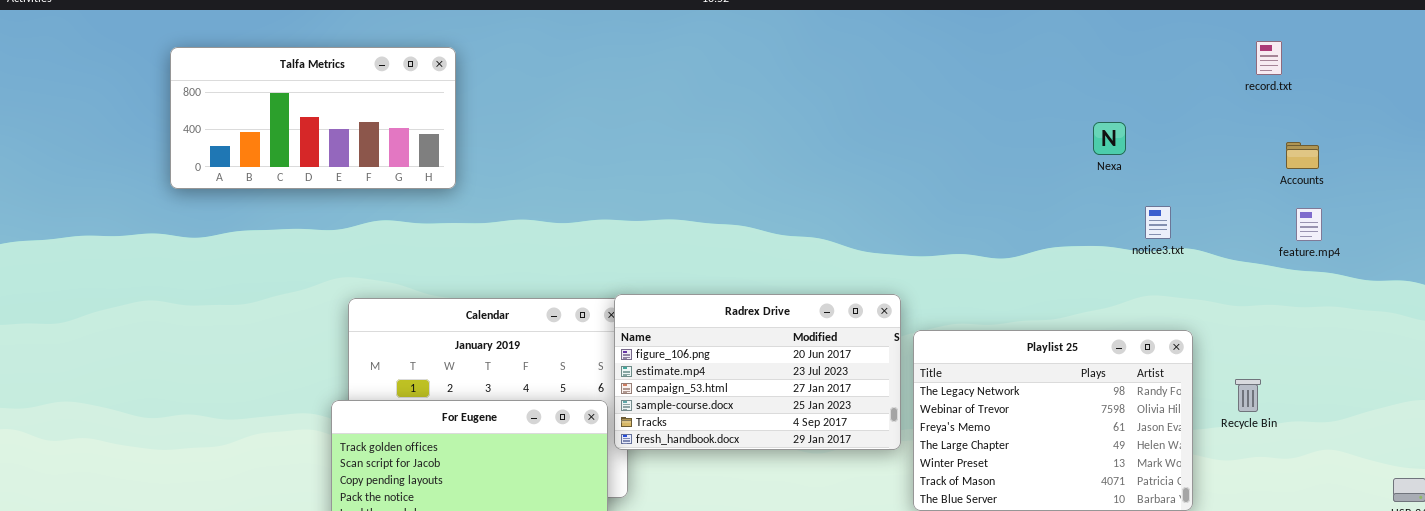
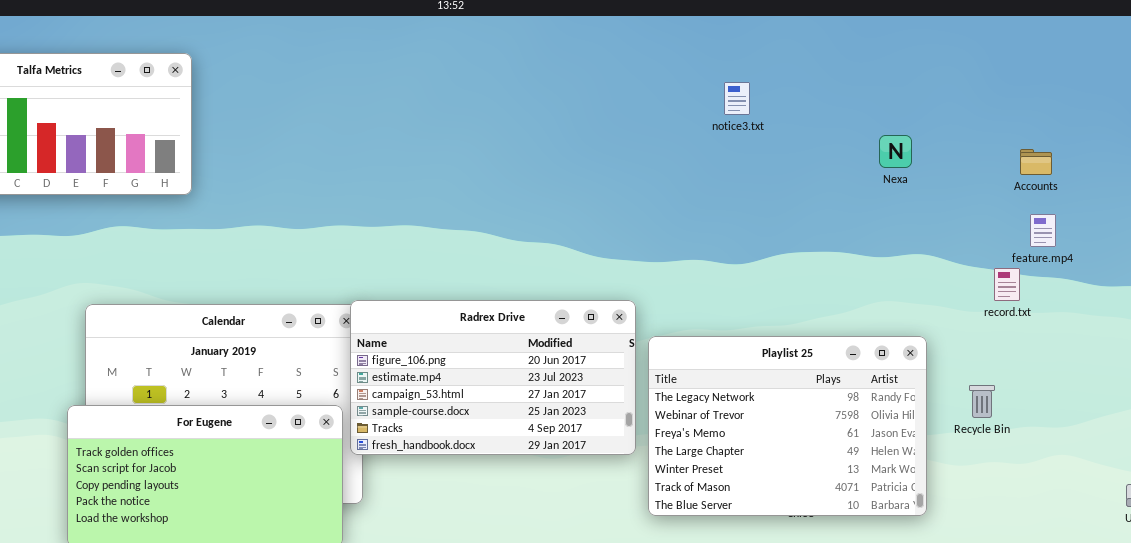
record.txt: [1256,41,1282,75] -> [994,268,1020,301], moved
Nexa: [1093,122,1126,155] -> [879,135,912,168], moved
notice3.txt: [1145,206,1171,239] -> [724,82,750,115], moved

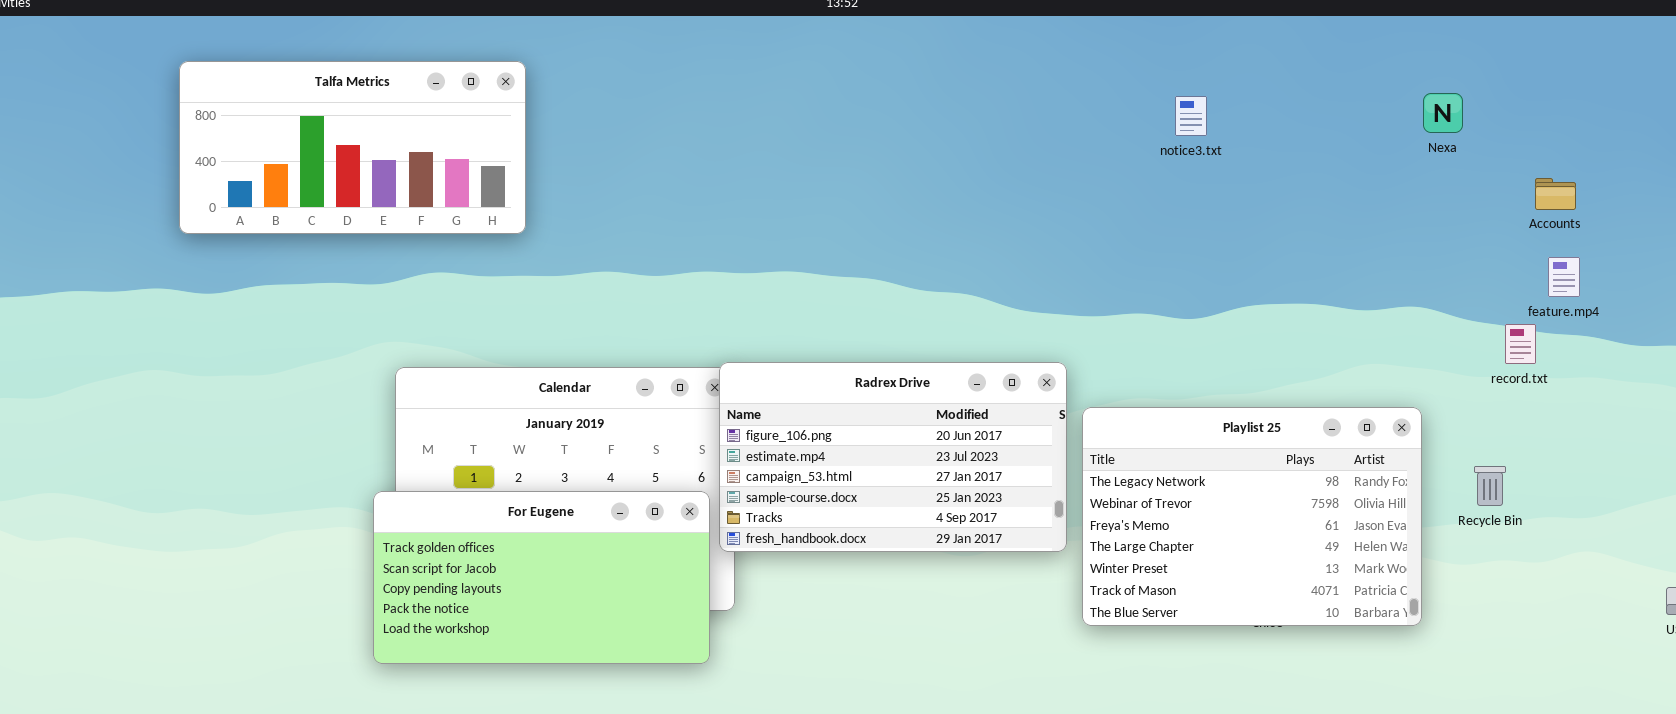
Nexa: [879,135,912,168] -> [1423,93,1463,133], moved

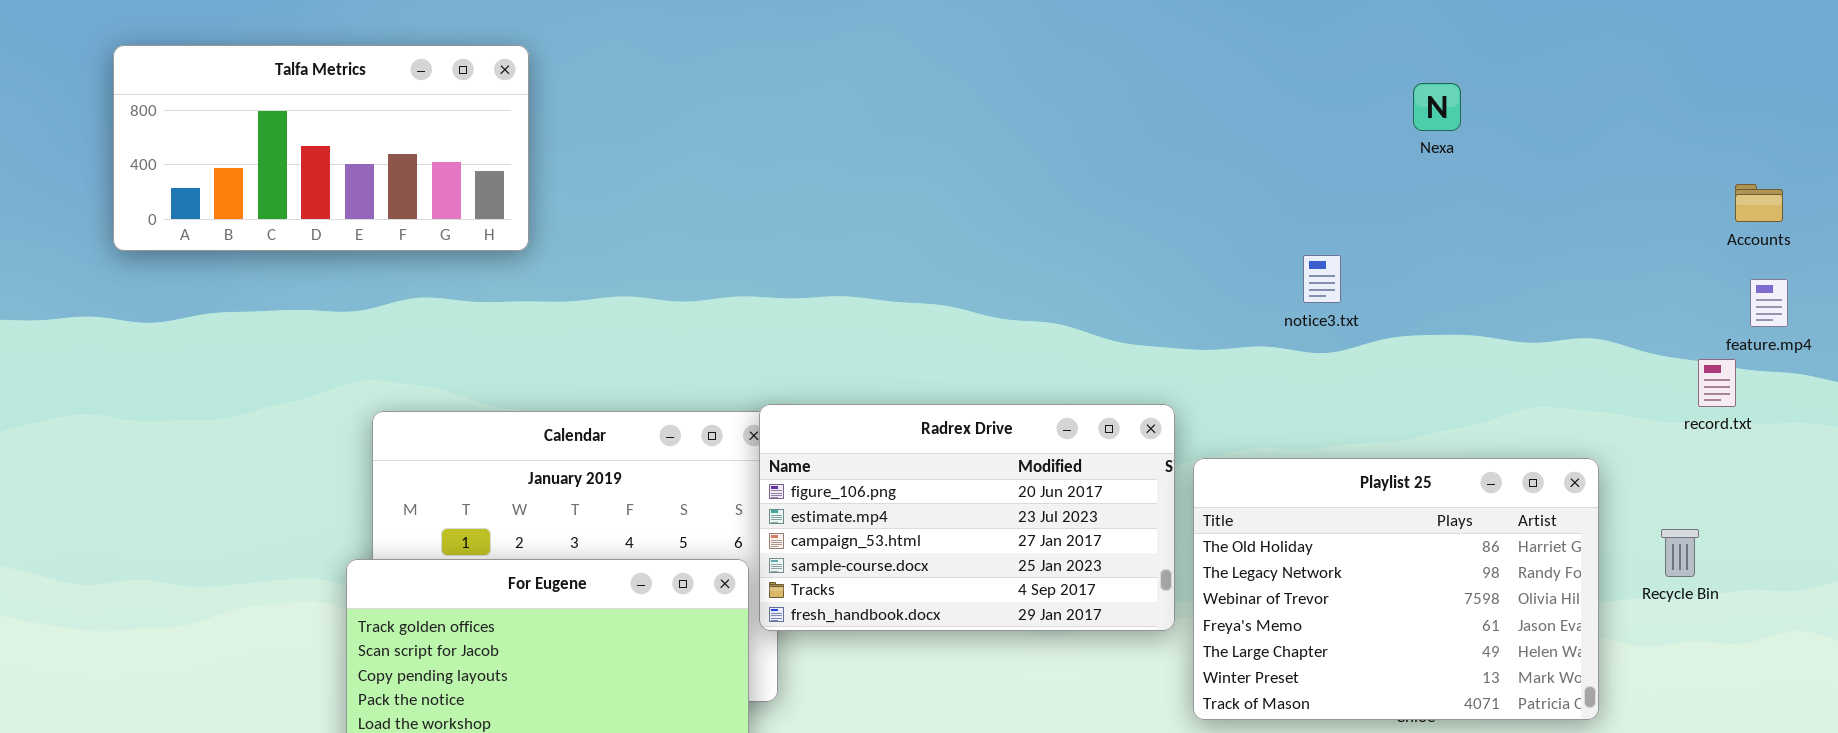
Nexa: [1423,93,1463,133] -> [1413,83,1461,131], moved
notice3.txt: [1175,96,1207,136] -> [1303,255,1341,303], moved
Playlist 25: [1082,407,1422,626] -> [1193,458,1599,720], scrolled up 1 row

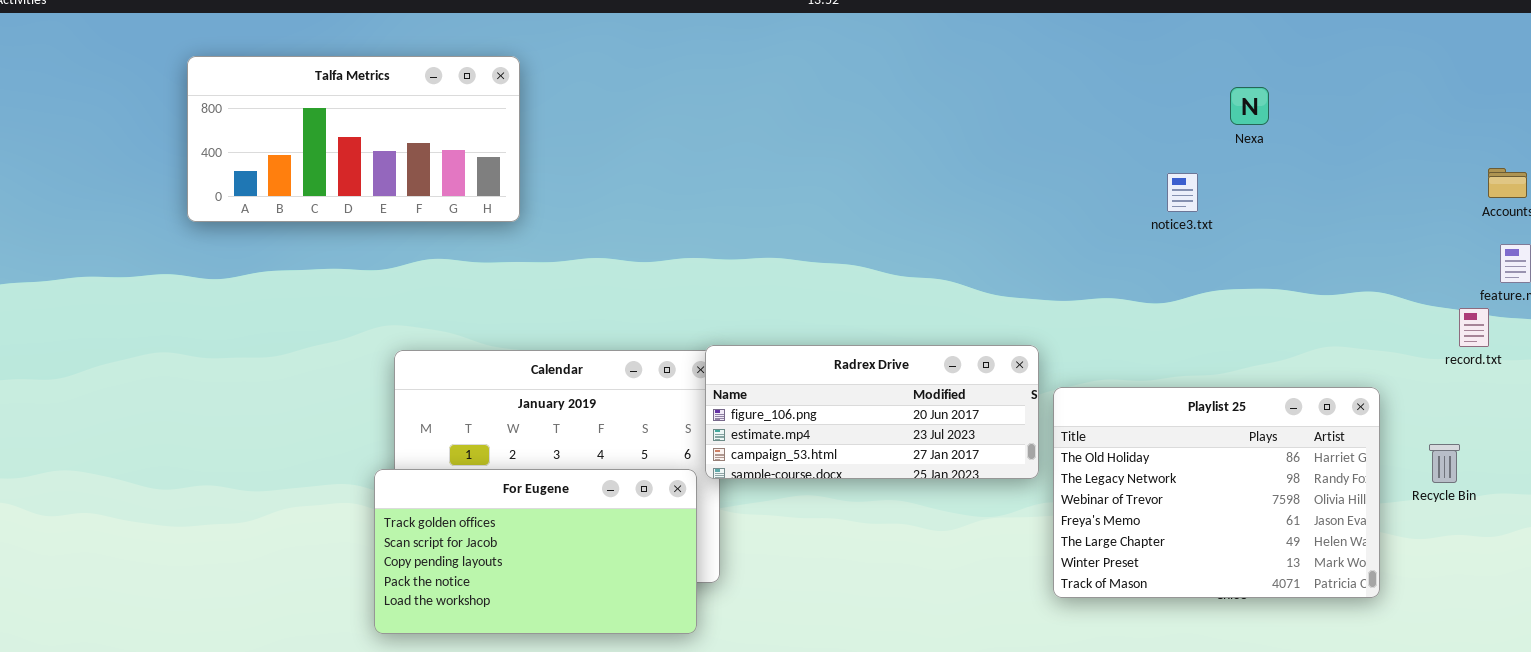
notice3.txt: [1303,255,1341,303] -> [1167,173,1198,212], moved
Radrex Drive: [759,404,1175,631] -> [705,345,1039,479], resized

